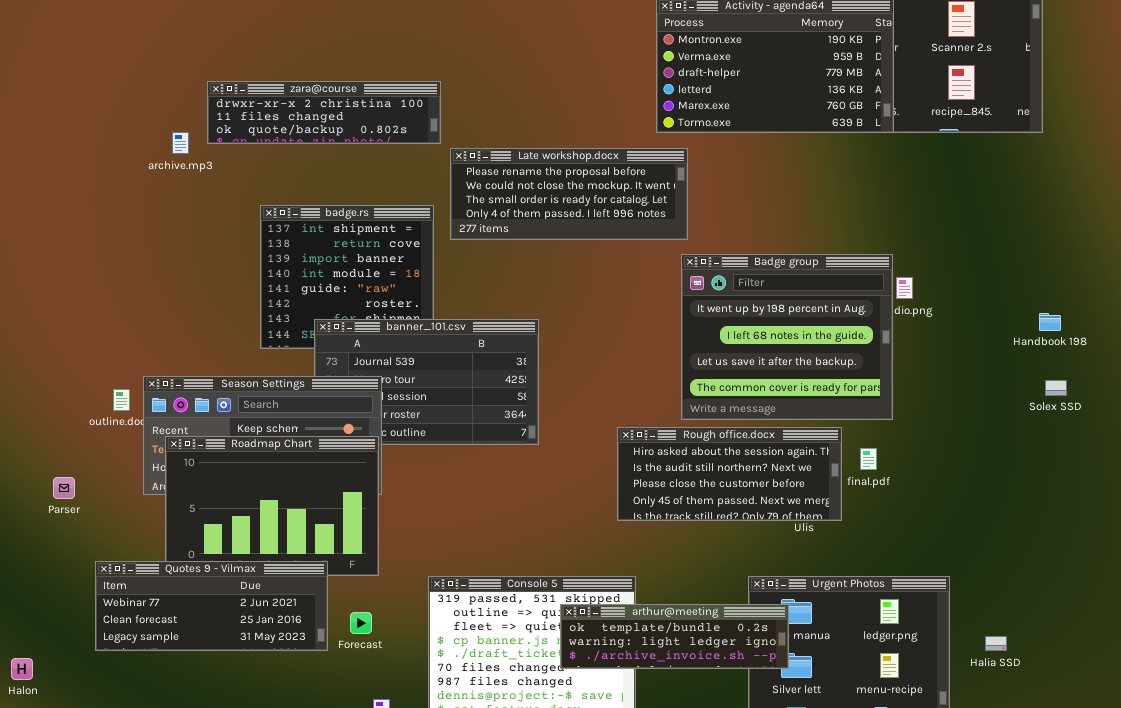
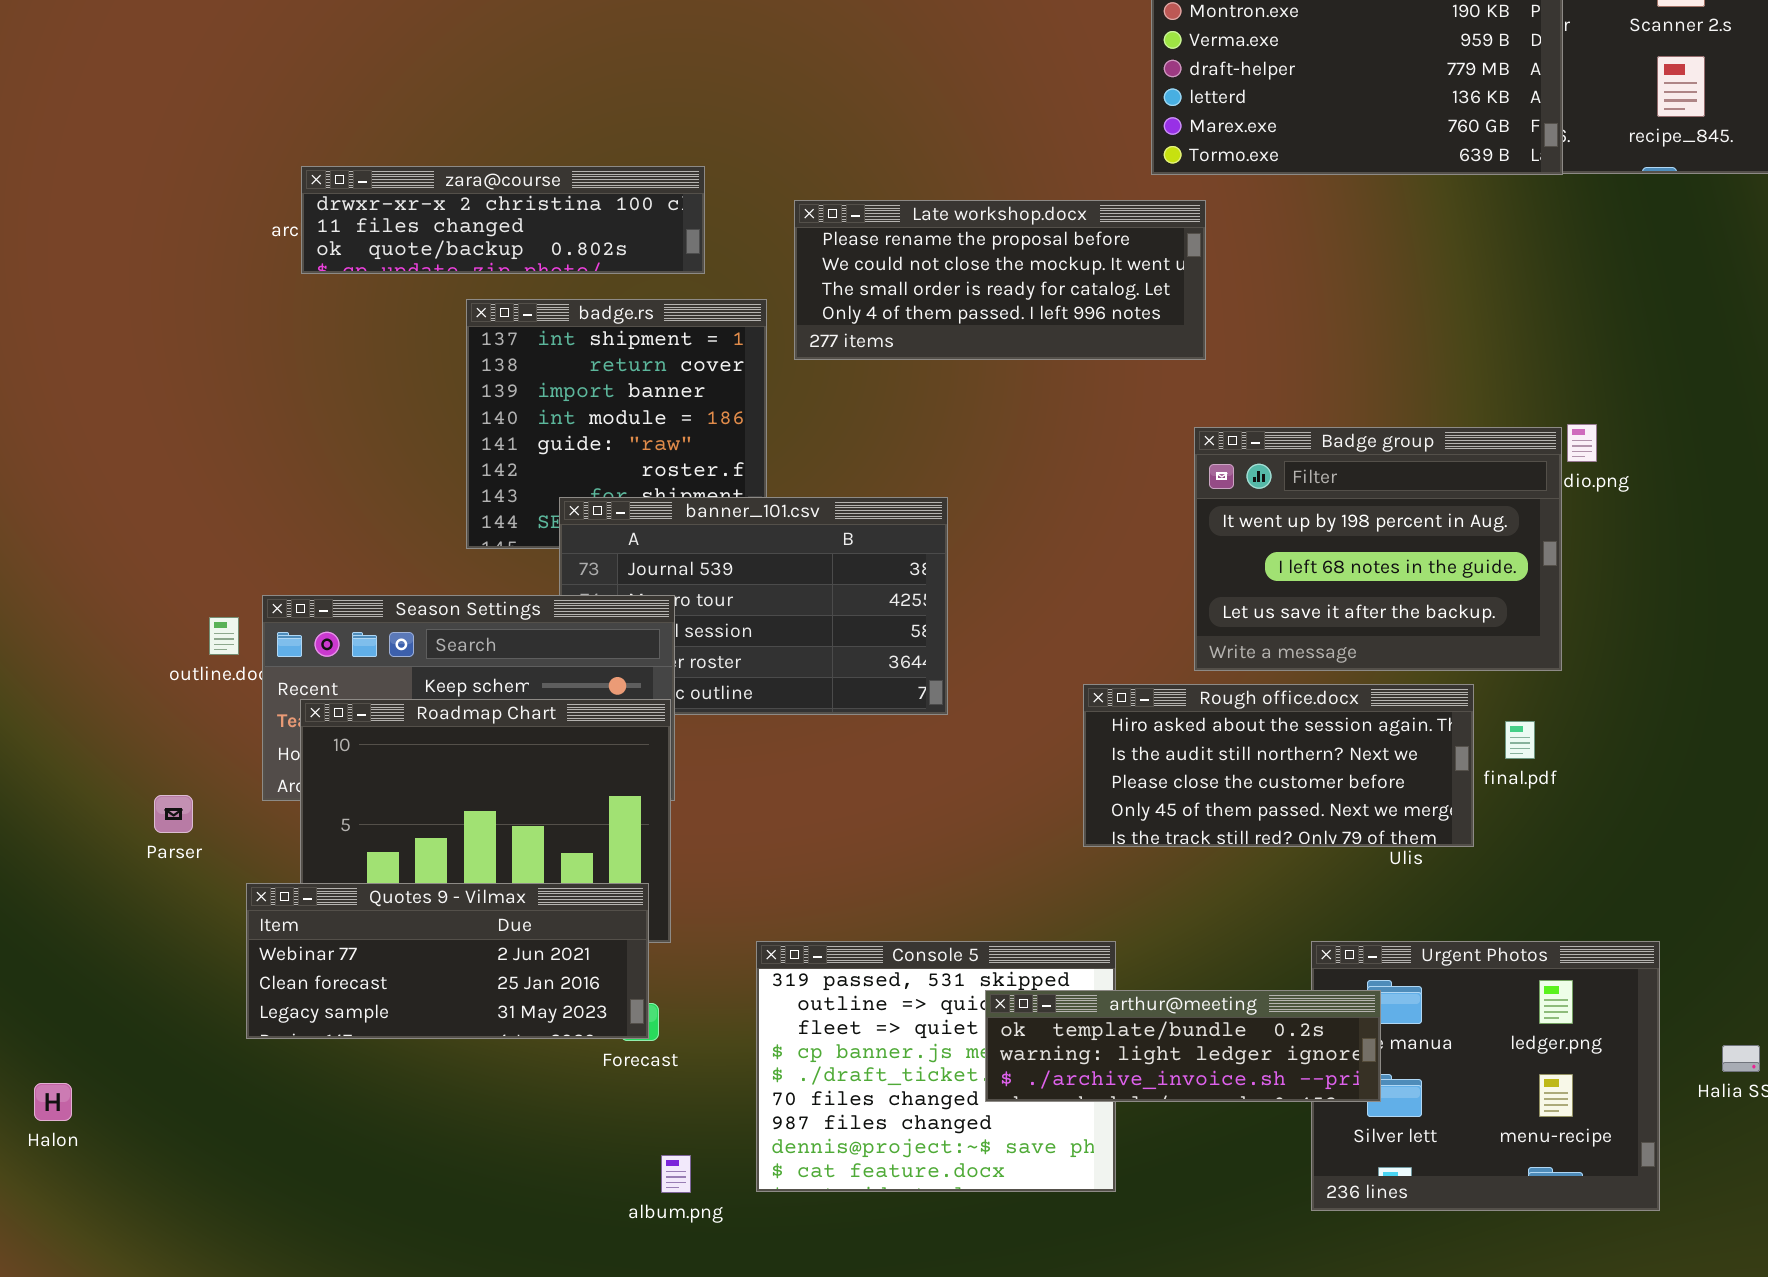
zara@course: [207,81,441,144] -> [301,166,705,274], moved
Badge group: [681,254,893,420] -> [1194,427,1562,671], resized
Parser: [53,477,75,499] -> [154,795,193,833], moved
Quotes 9 - Vilmax: [95,561,328,651] -> [246,883,649,1039], moved

